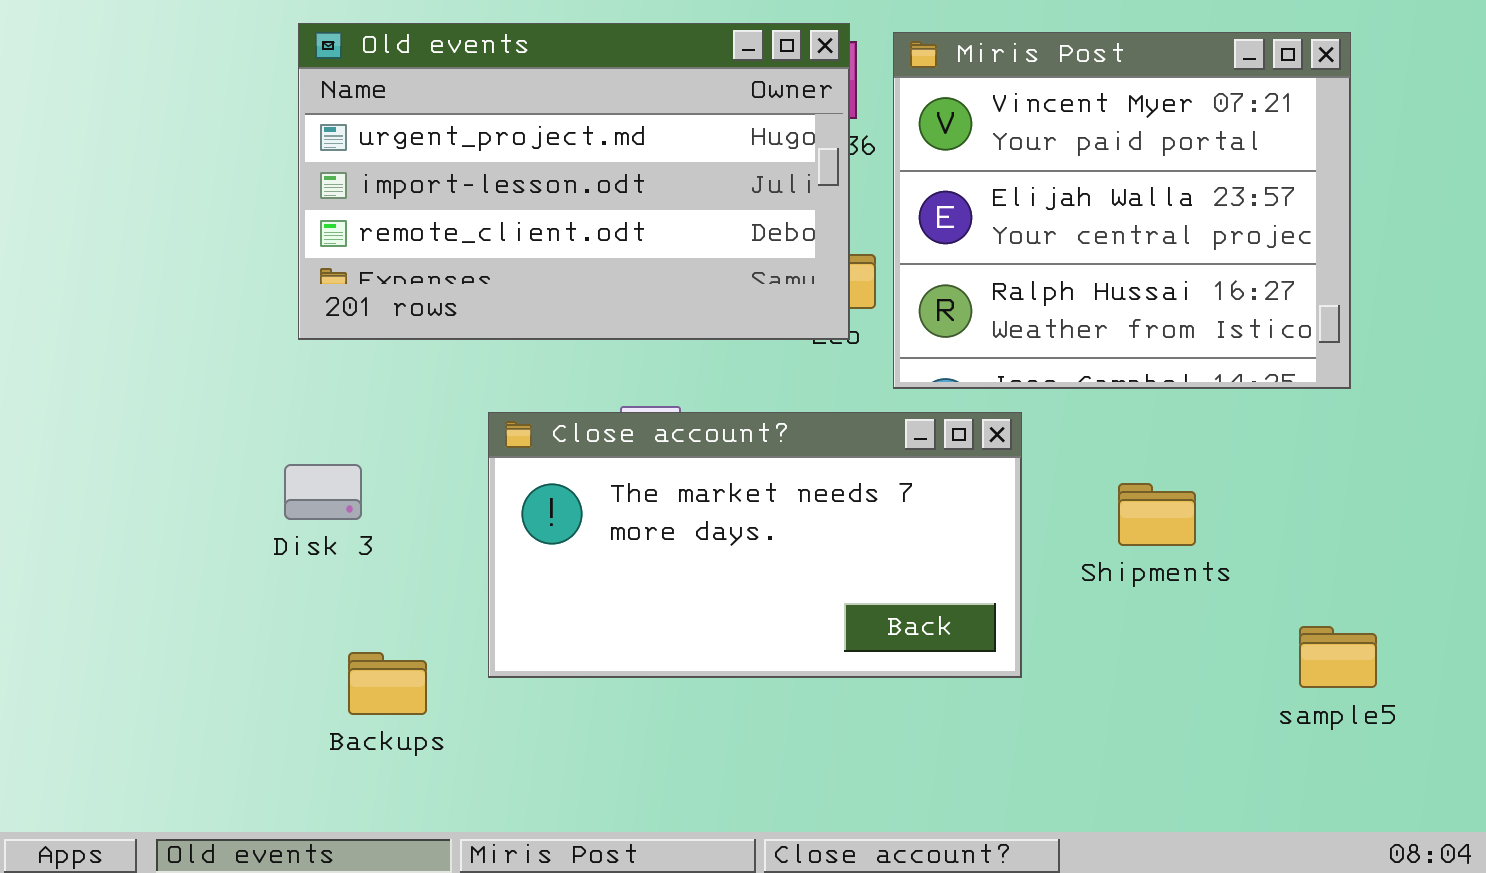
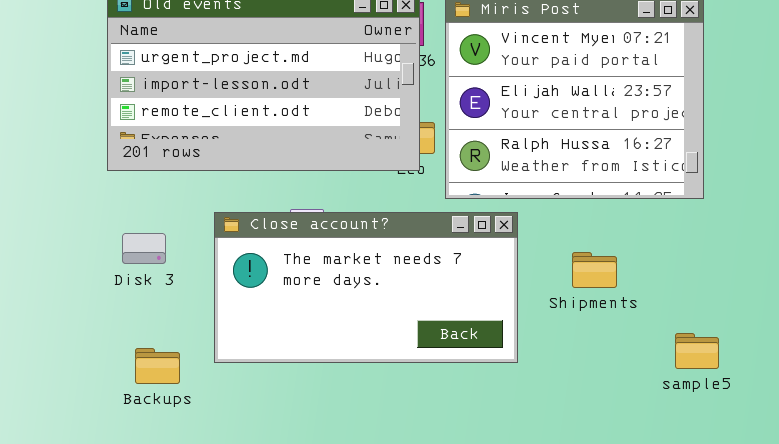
Disk 3: [284,464,362,520] -> [122,233,166,264], moved

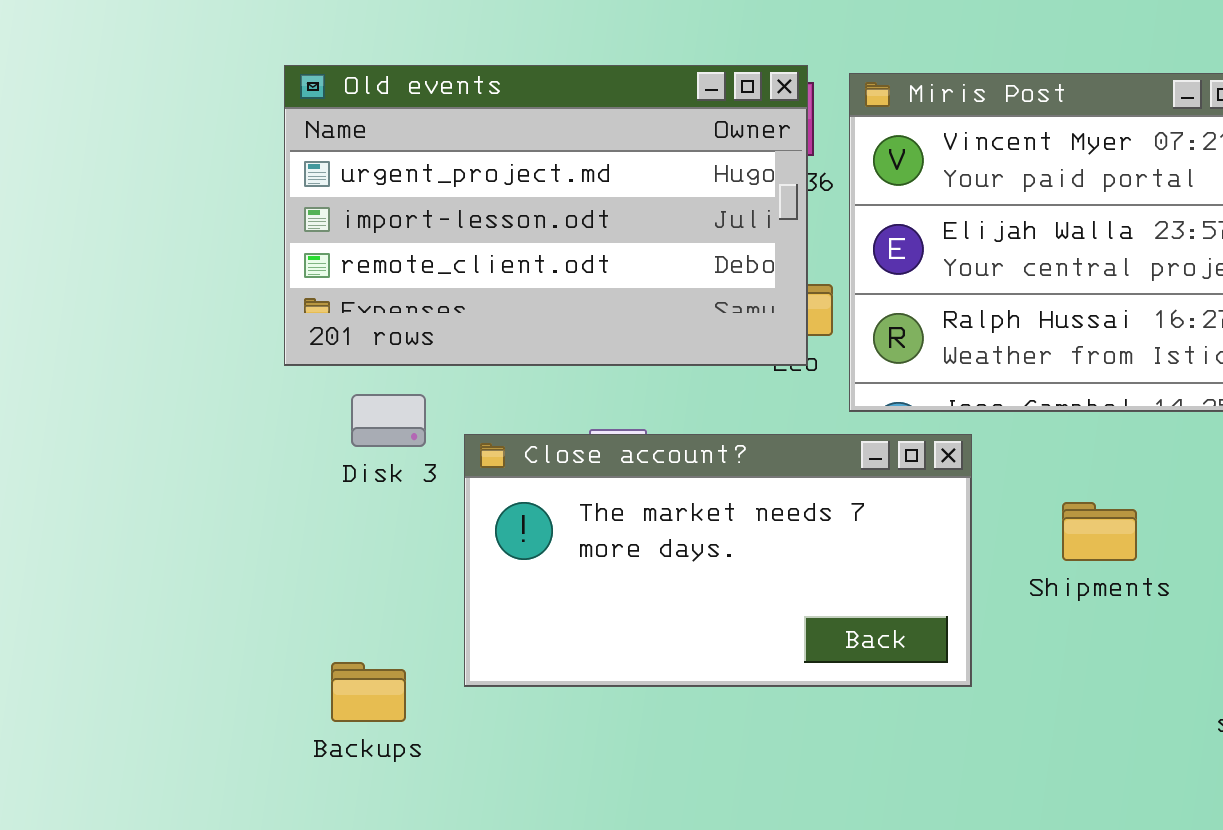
Disk 3: [122,233,166,264] -> [351,394,426,447], moved

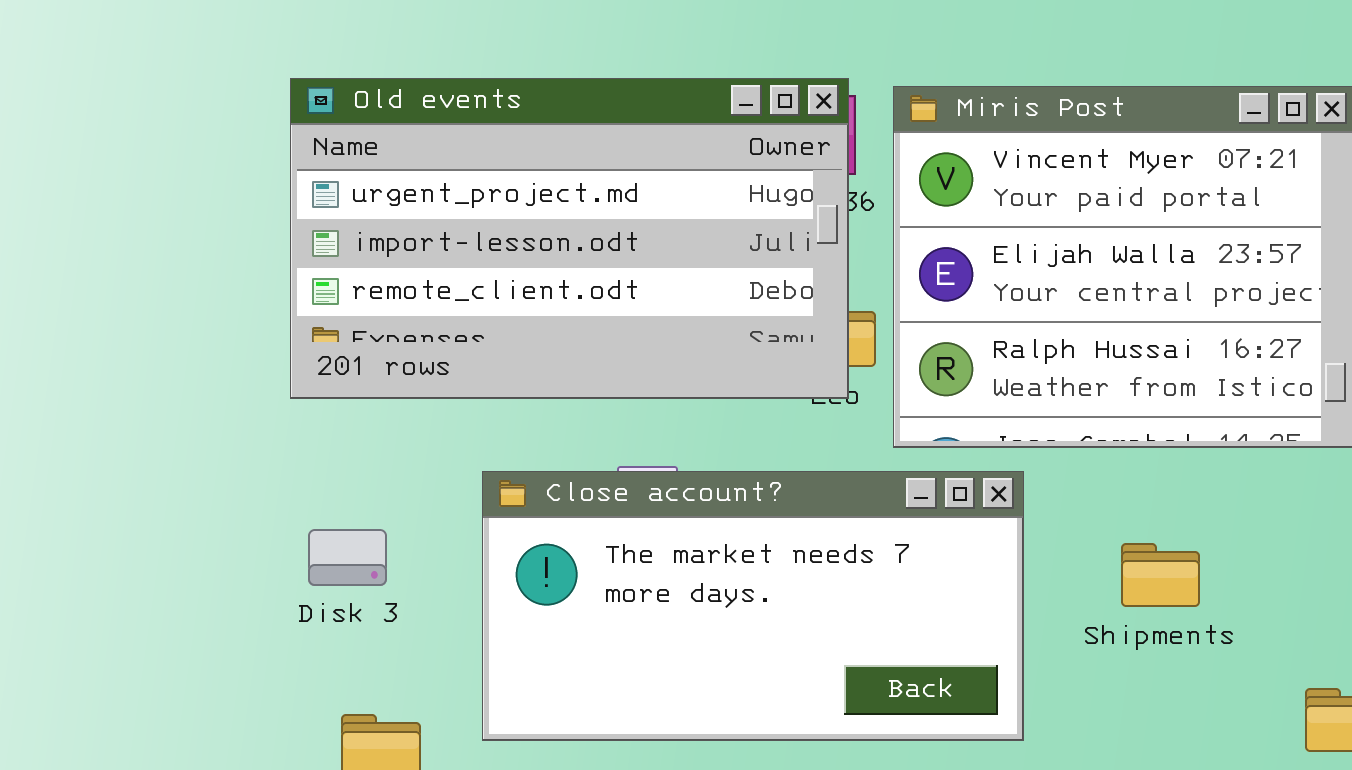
Disk 3: [351,394,426,447] -> [308,529,387,586], moved

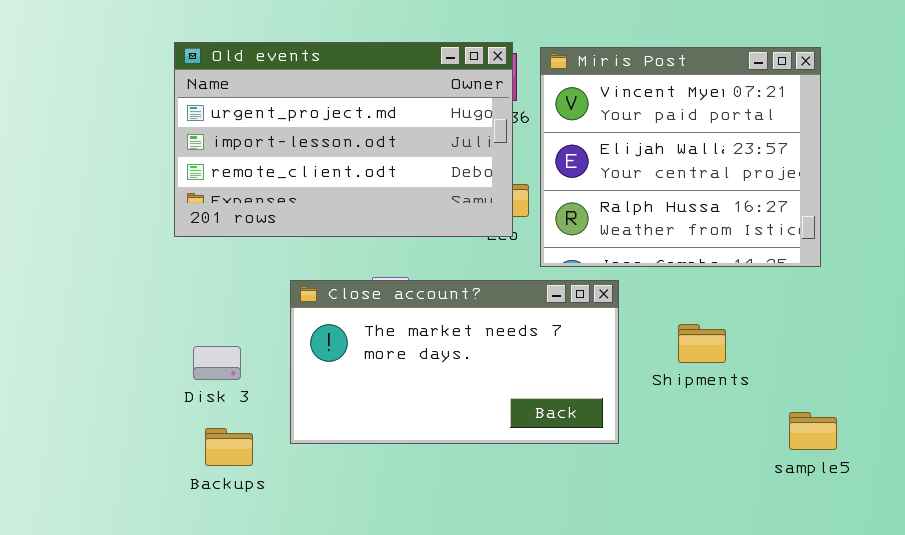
Disk 3: [308,529,387,586] -> [193,346,241,380], moved

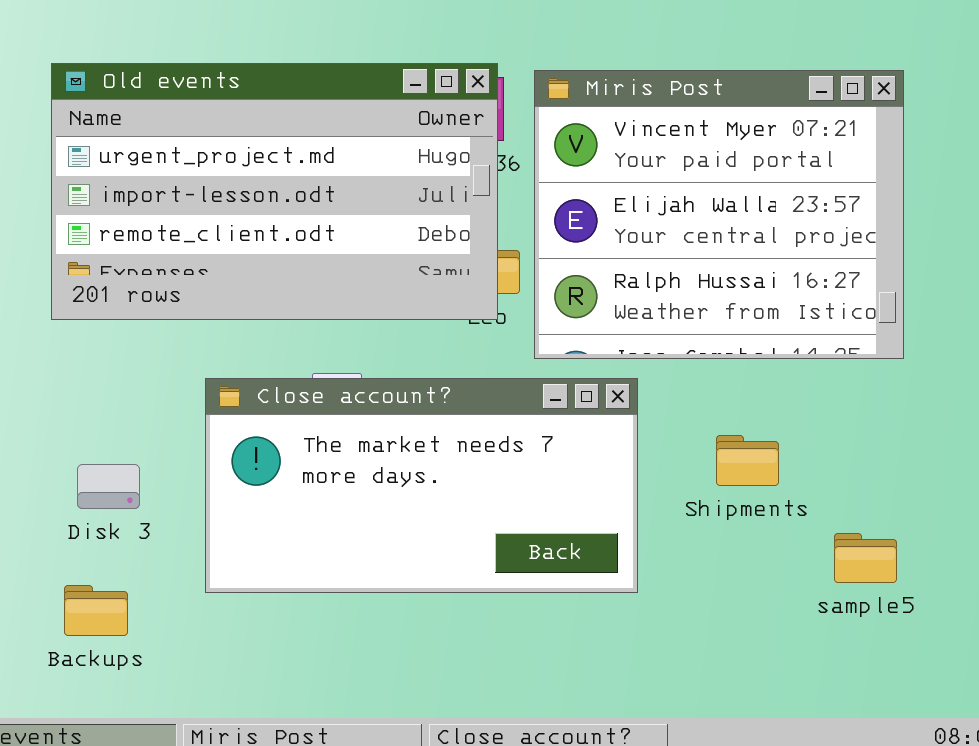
sample5: [789,412,837,450] -> [834,533,897,583], moved
Backups: [205,428,253,466] -> [64,585,128,636], moved

